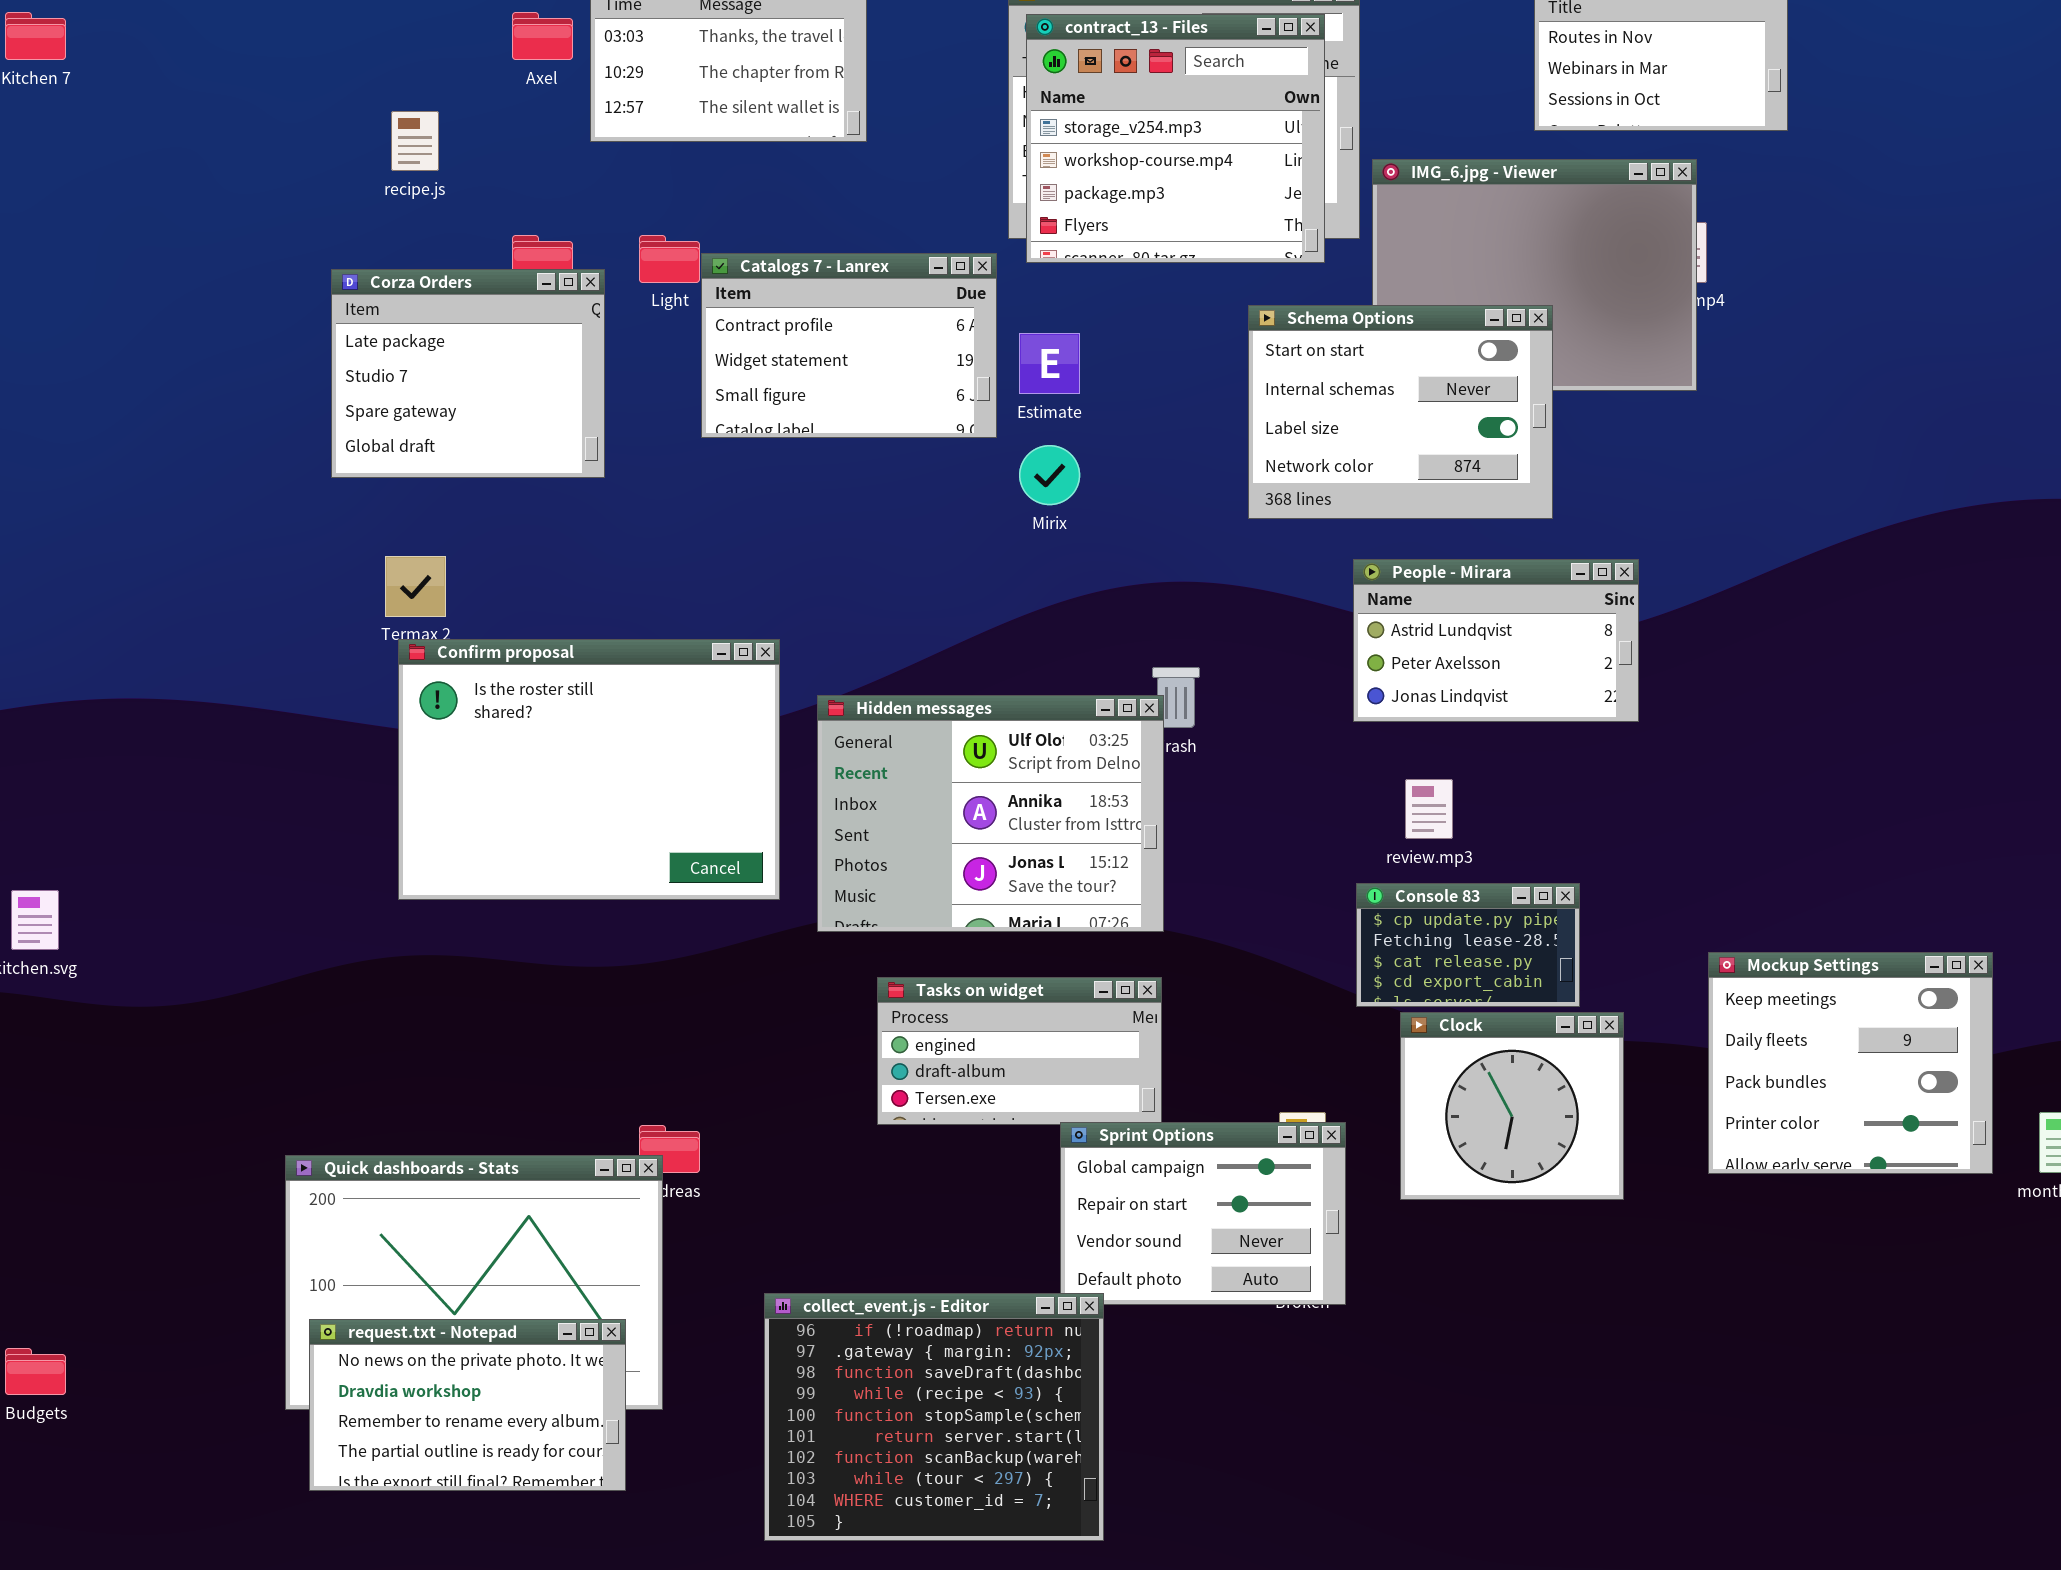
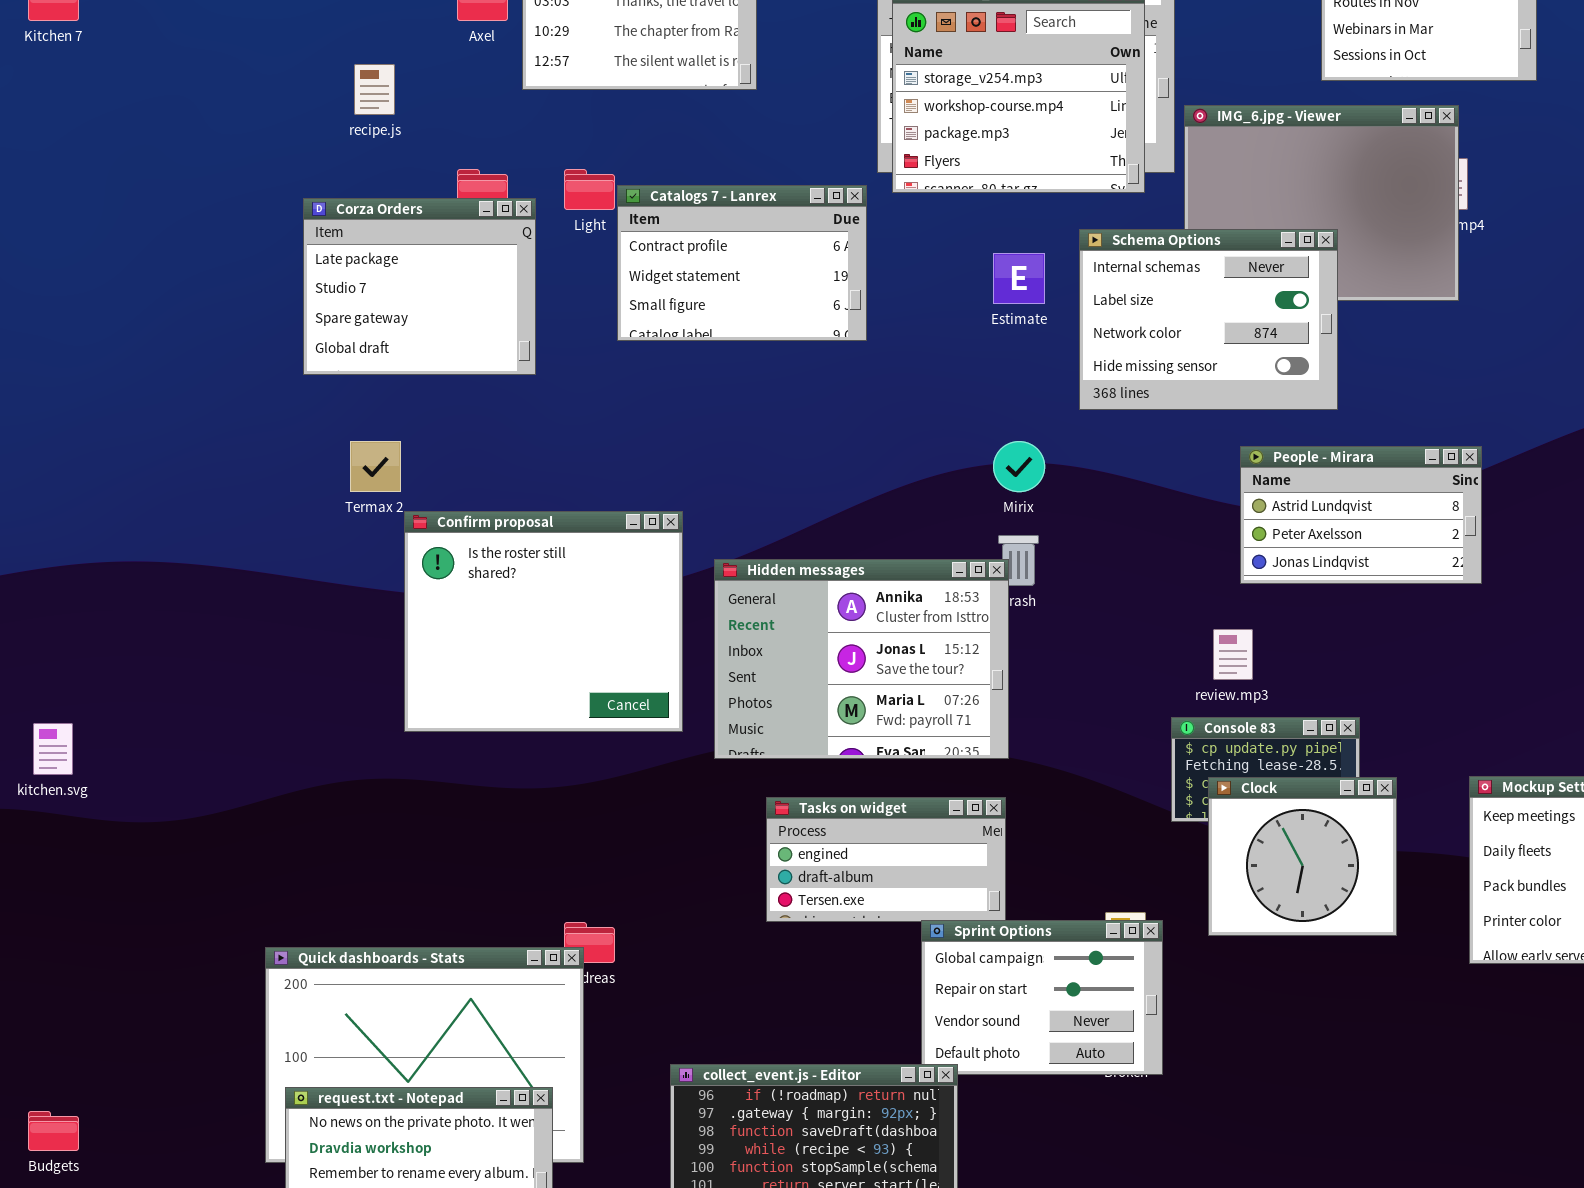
Schema Options: [1248,305,1553,519] -> [1079,229,1338,410], scrolled down 1 row
Estimate: [1019,333,1080,394] -> [993,253,1045,304], moved
Mirix: [1019,445,1080,505] -> [993,441,1045,492], moved
People - Mirara: [1353,559,1639,722] -> [1240,446,1482,584], moved
Confirm proposal: [398,639,780,900] -> [404,511,683,732], resized
Hidden messages: [817,695,1164,932] -> [714,559,1009,759], scrolled down 1 row
Clock: [1400,1012,1624,1200] -> [1208,777,1397,936], moved

